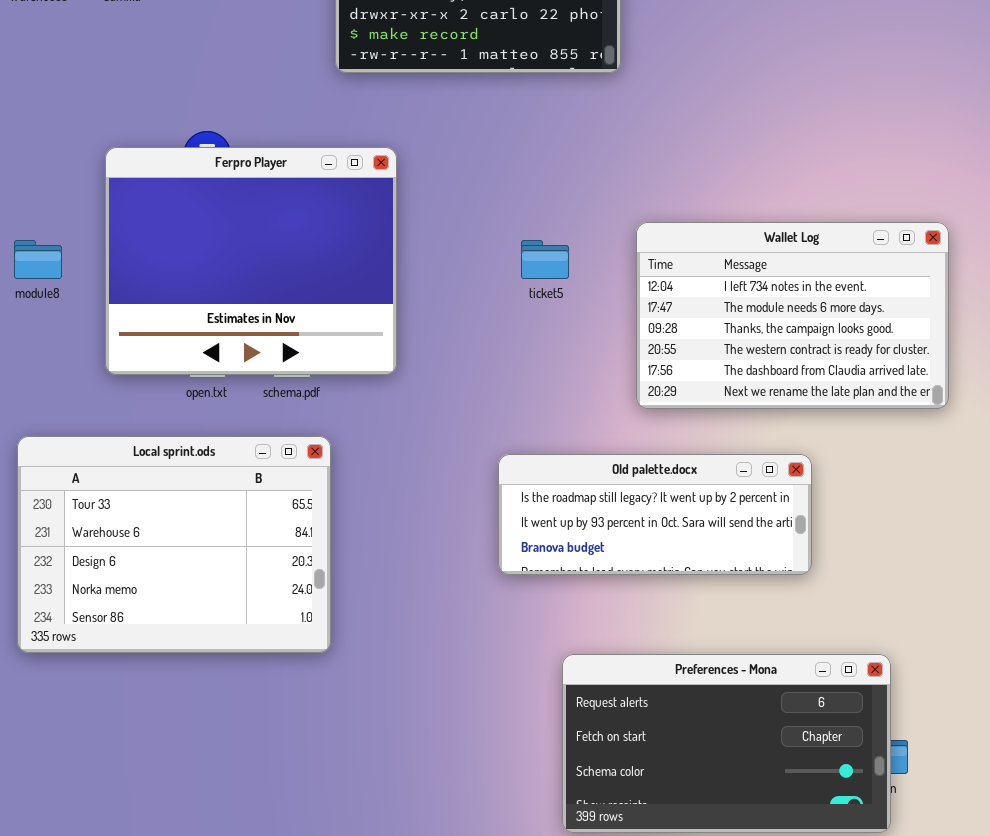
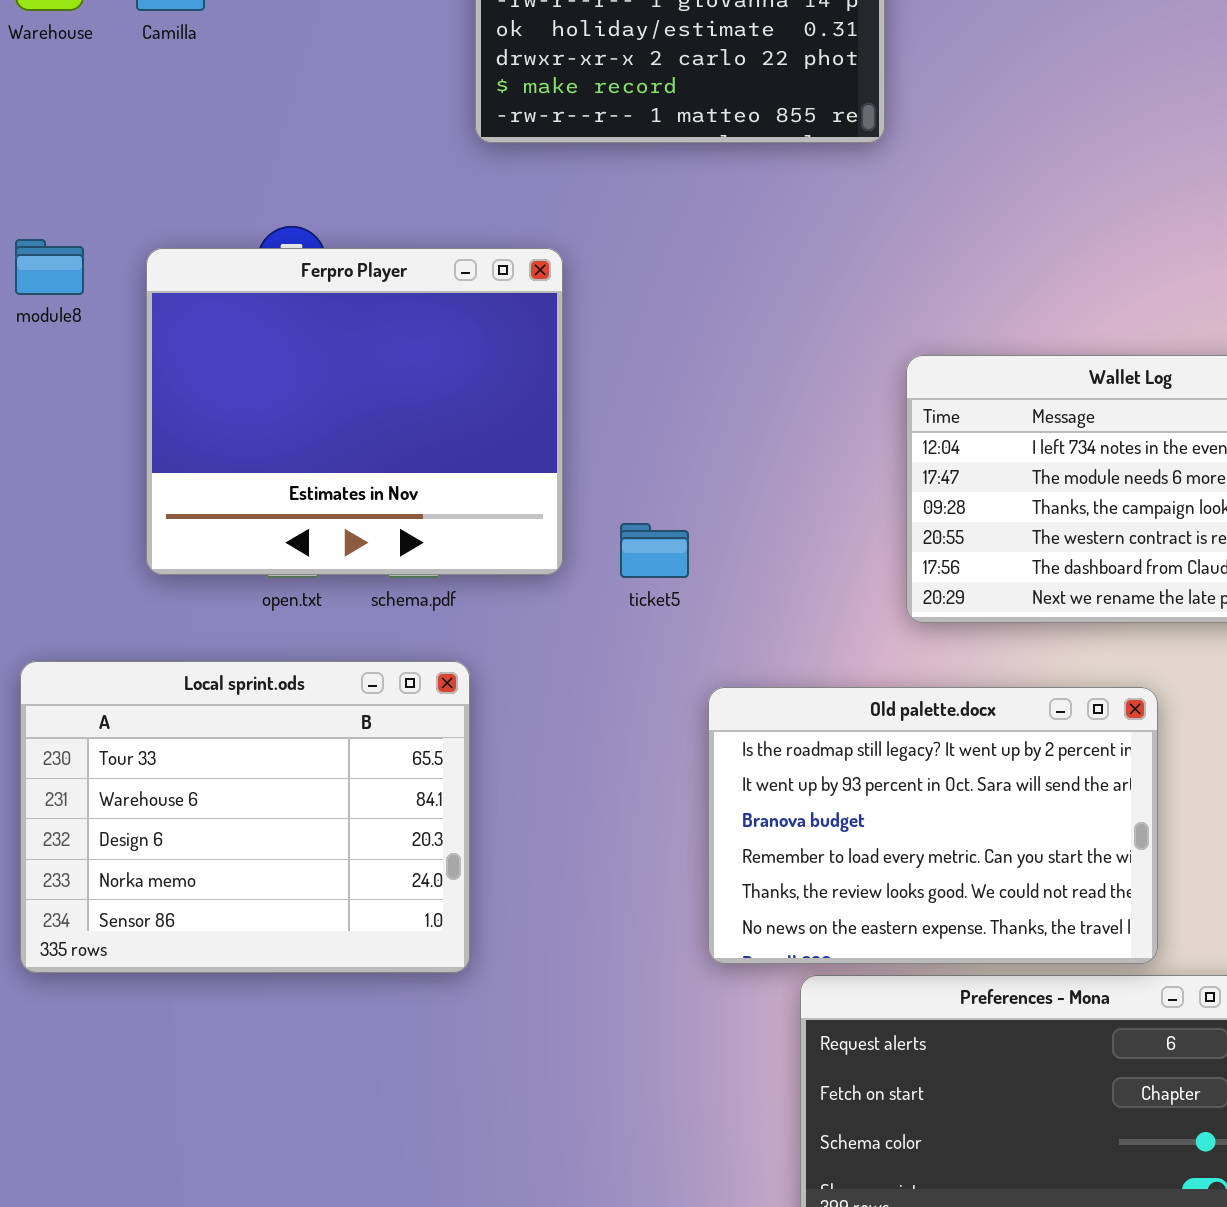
module8: [14,240,62,279] -> [15,239,84,295], moved
ticket5: [521,240,569,279] -> [620,523,689,578], moved
Old palette.docx: [498,454,812,575] -> [708,687,1158,964], resized

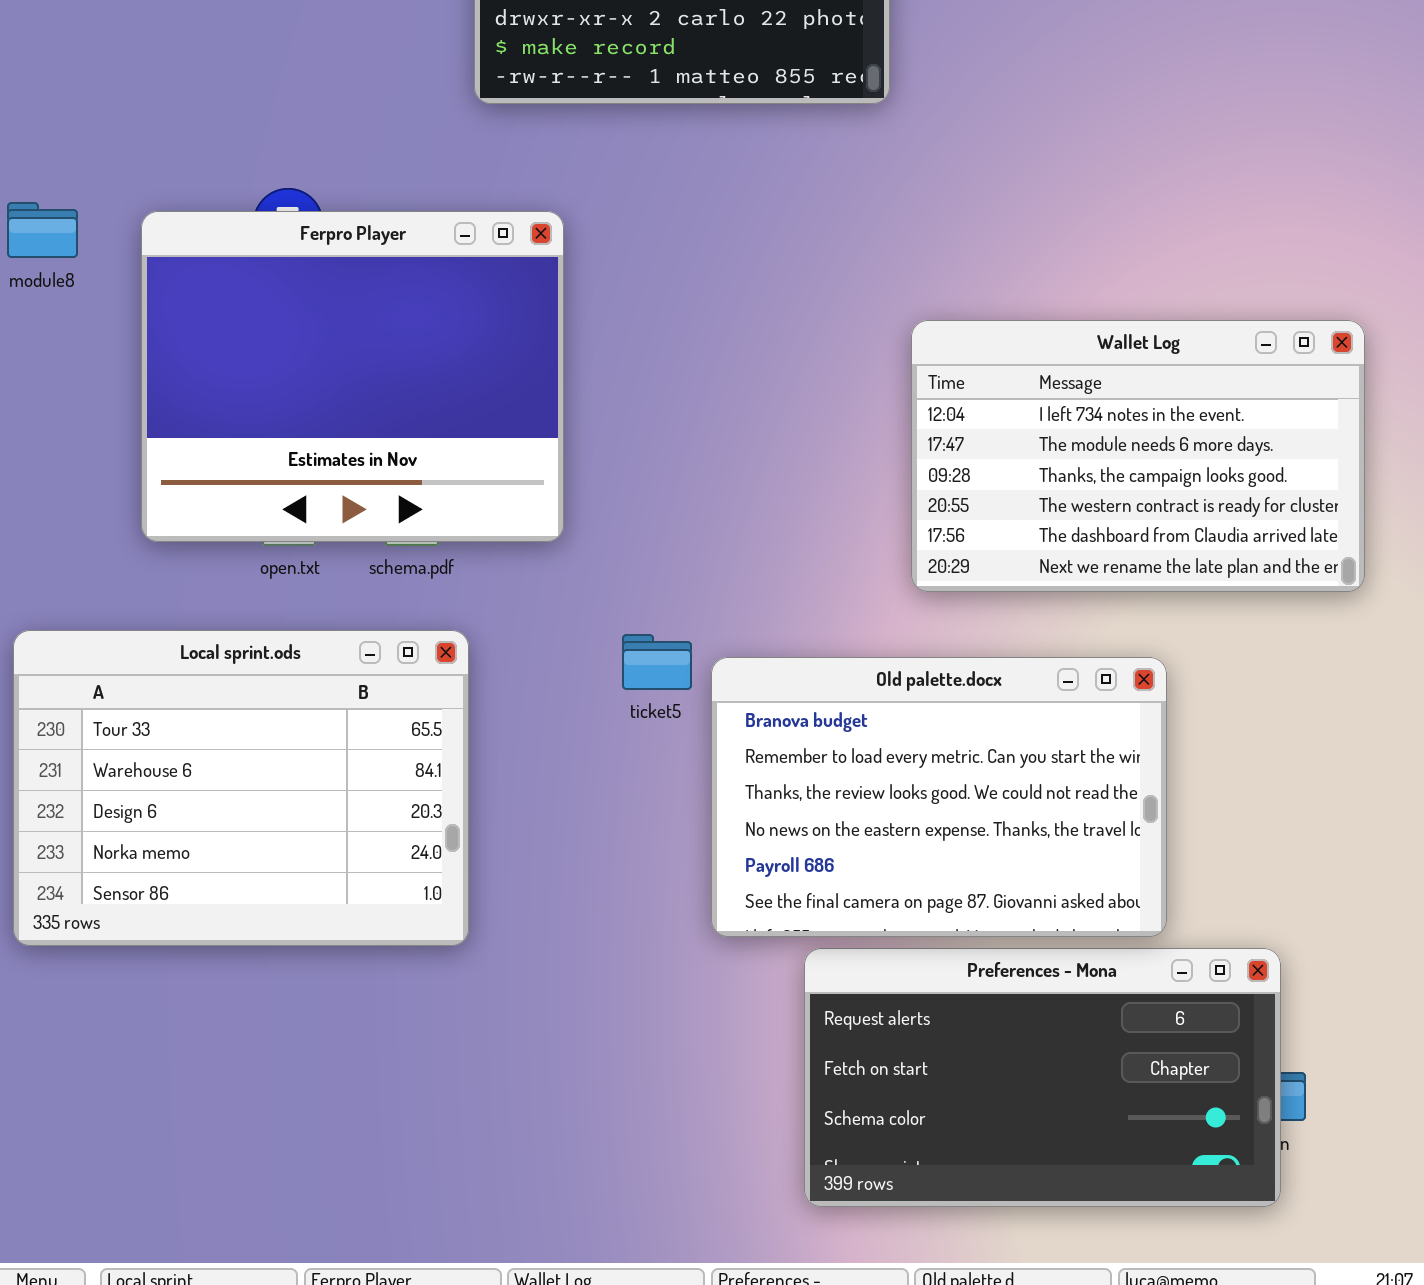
ticket5: [620,523,689,578] -> [622,634,692,690], moved
Old palette.docx: [708,687,1158,964] -> [711,657,1167,937], scrolled down 2 rows

